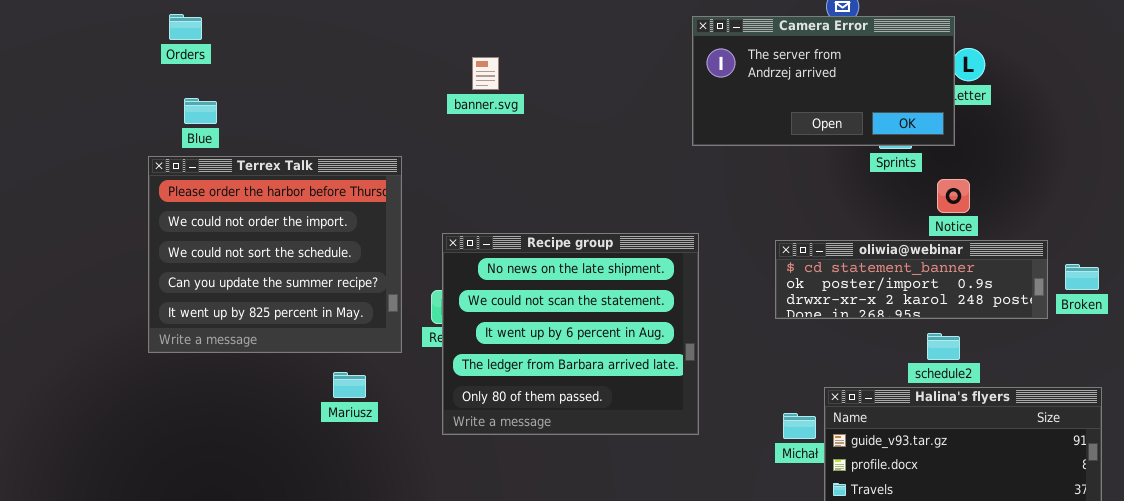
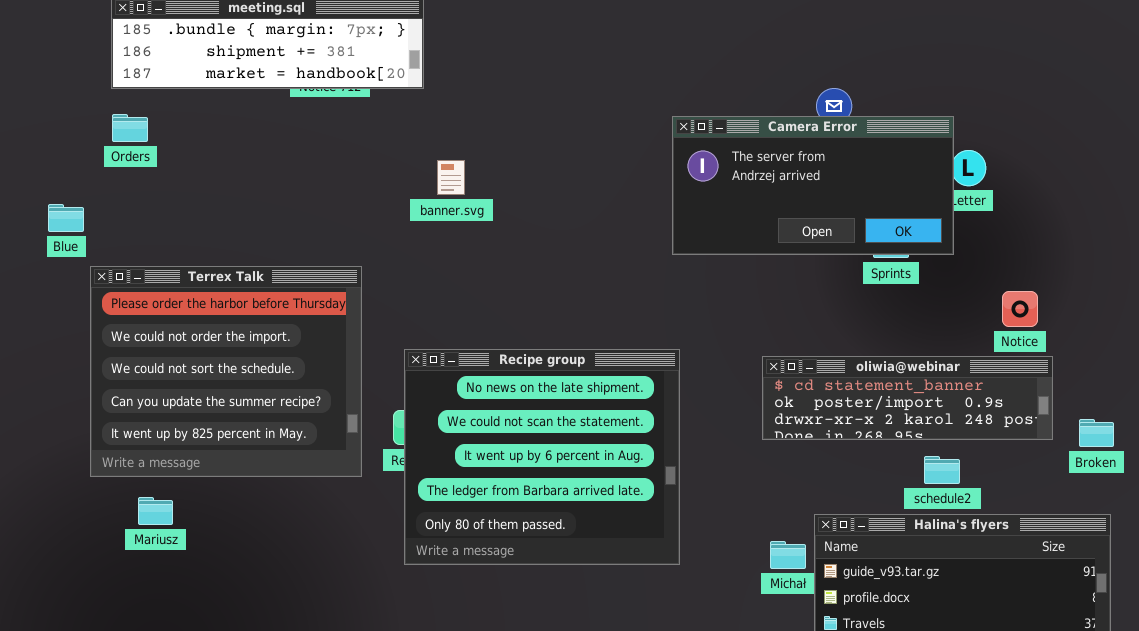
Blue: [184,98,217,124] -> [48,204,84,232], moved
Notice: [937,179,970,213] -> [1002,291,1038,327], moved
Broken: [1065,264,1099,290] -> [1079,419,1114,447], moved
Mariusz: [333,372,366,398] -> [138,497,173,525], moved

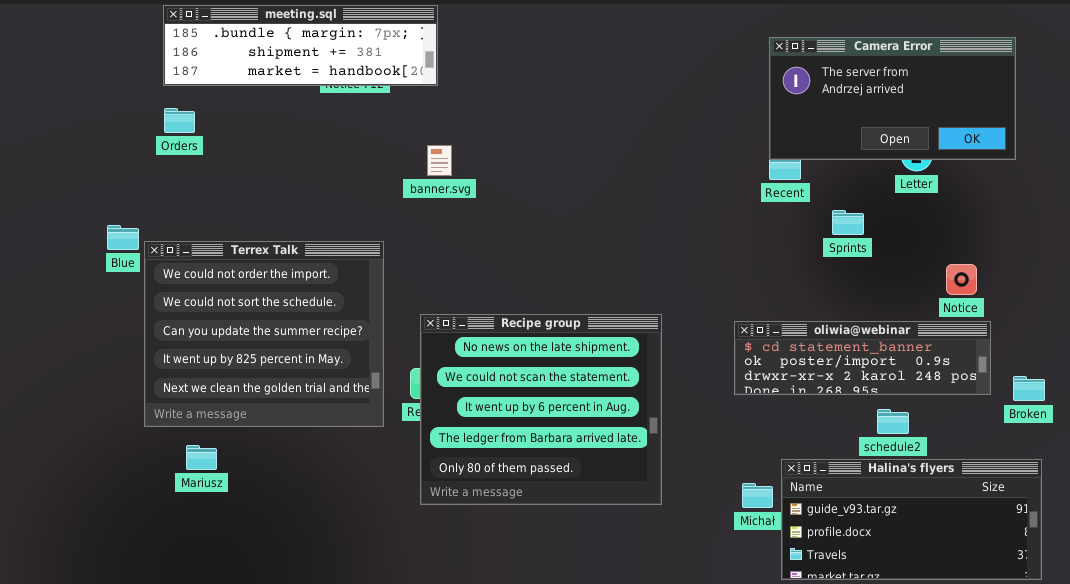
Camera Error: [672,116,954,255] -> [769,37,1016,160], moved
banner.svg: [437,160,465,195] -> [427,145,452,176], moved
Blue: [48,204,84,232] -> [107,225,139,250], moved
Terrex Talk: [90,266,362,477] -> [144,241,384,427], scrolled down 1 row

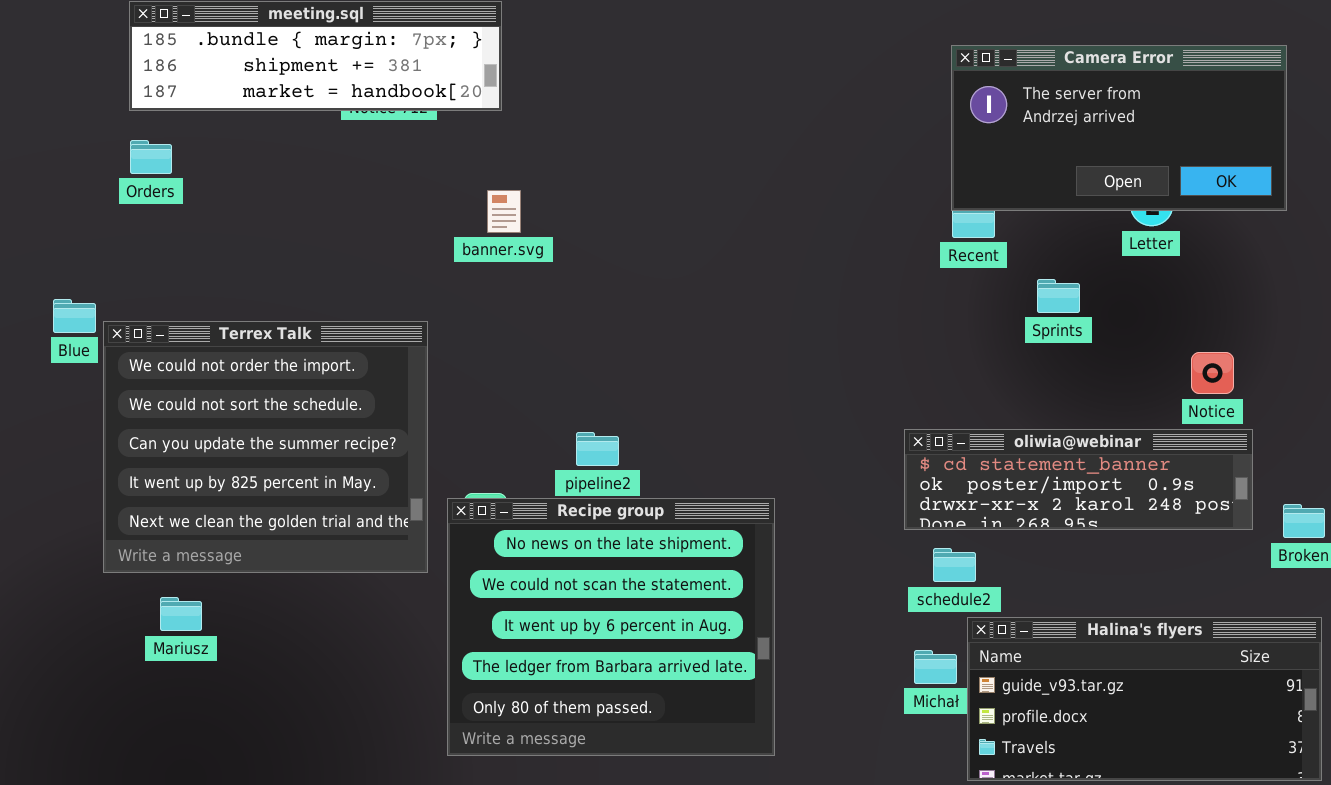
Recipe group: [420,314,662,505] -> [447,498,775,756], moved
schedule2: [877,409,909,434] -> [933,548,976,582], moved

